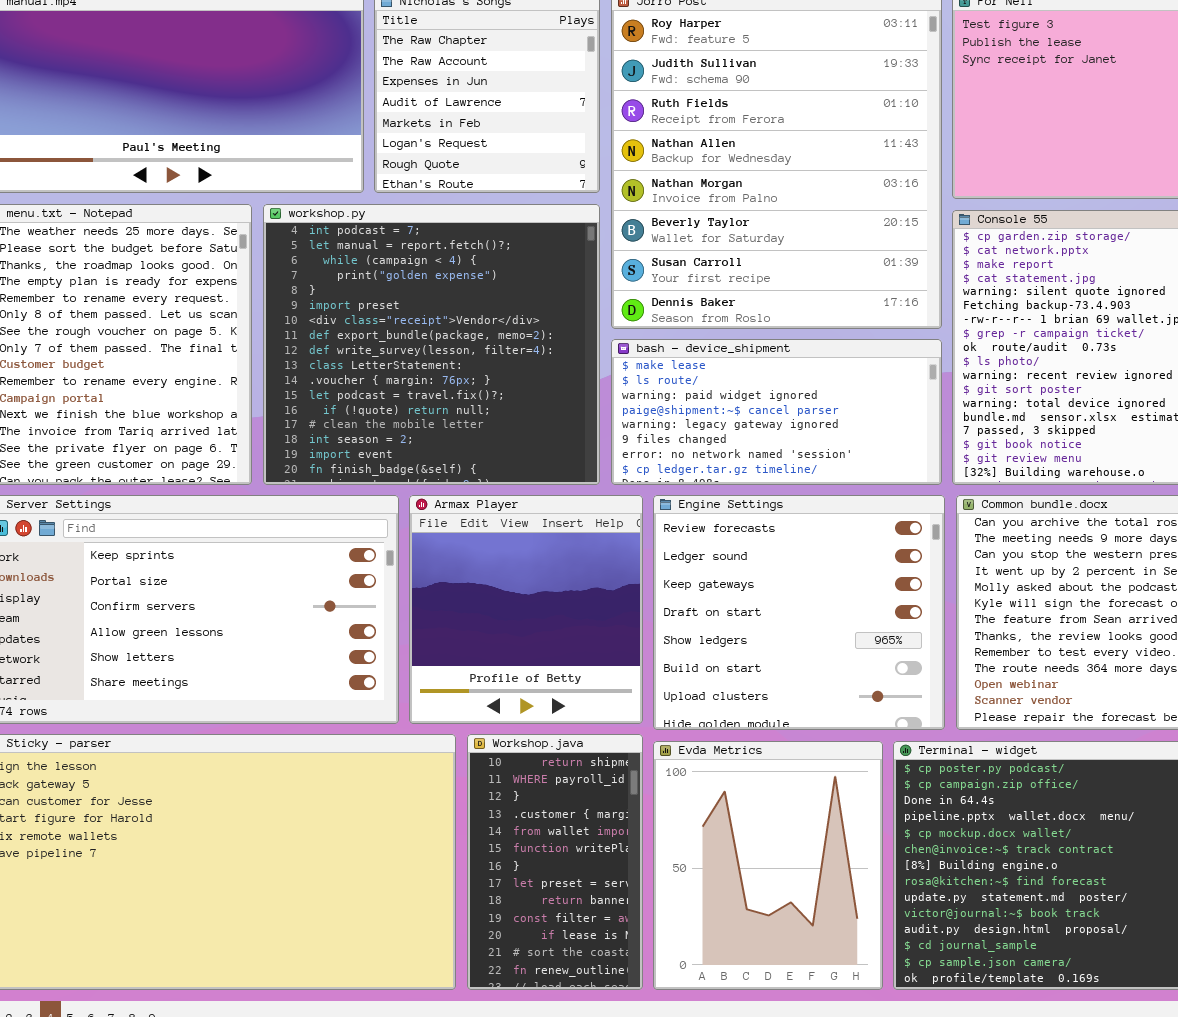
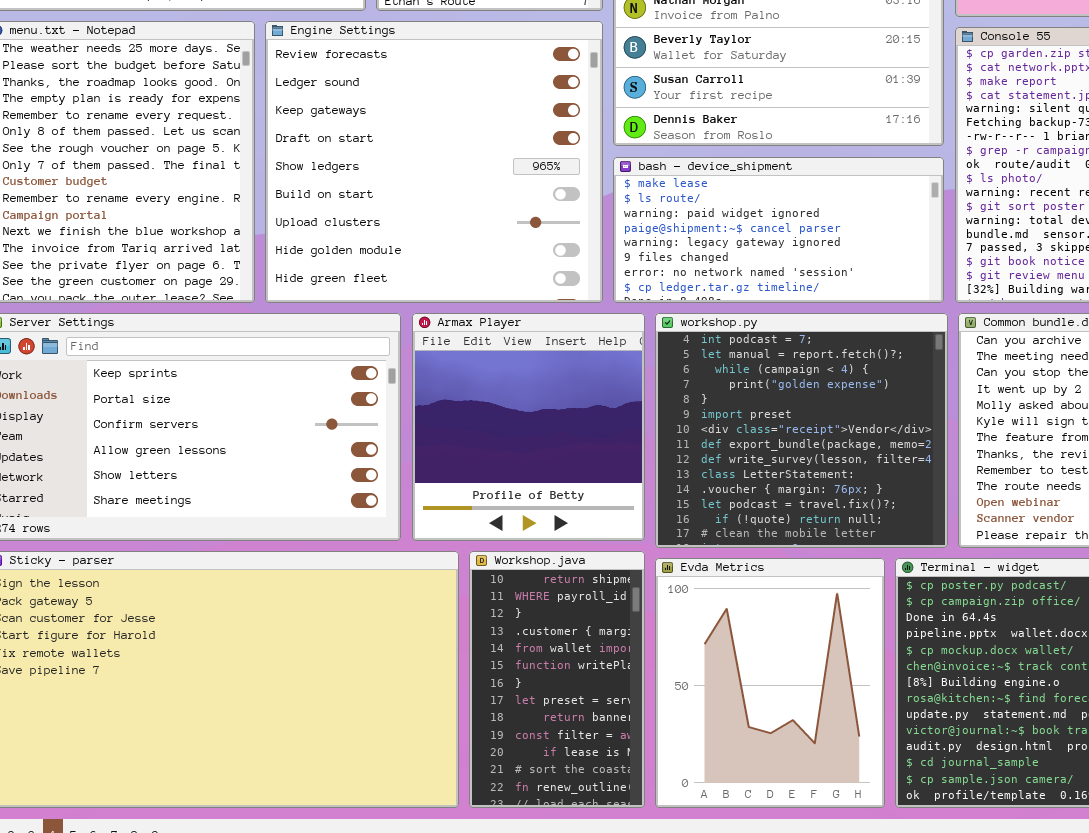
workshop.py: [263,204,600,485] -> [655,313,948,548], moved, resized
Engine Settings: [653,495,945,730] -> [265,21,603,303], moved, resized

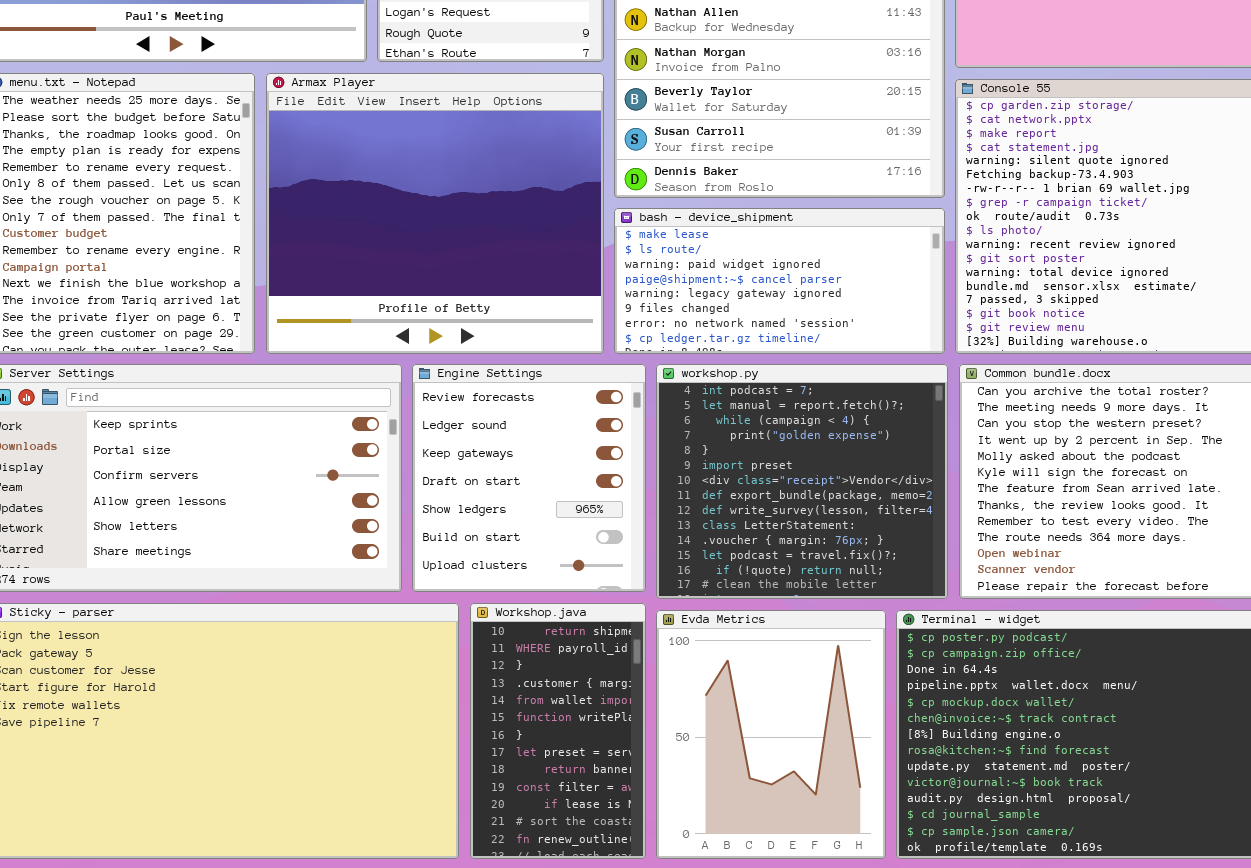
Engine Settings: [265,21,603,303] -> [412,364,646,592], moved, resized
Armax Player: [412,313,645,541] -> [266,73,604,354], moved, resized

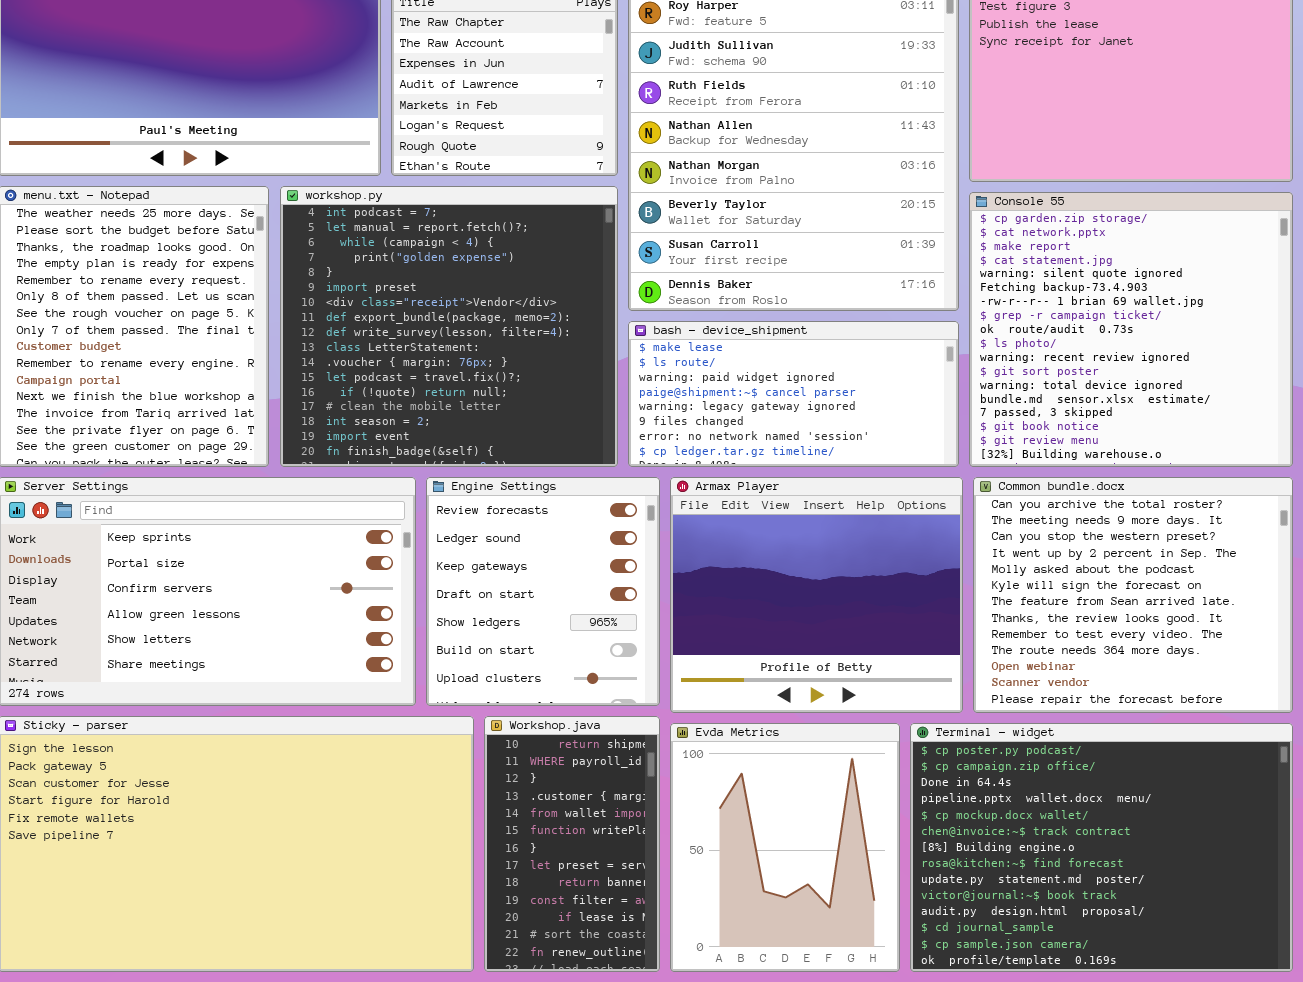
Armax Player: [266,73,604,354] -> [670,477,963,713], moved, resized
workshop.py: [656,364,948,599] -> [280,186,618,467], moved, resized

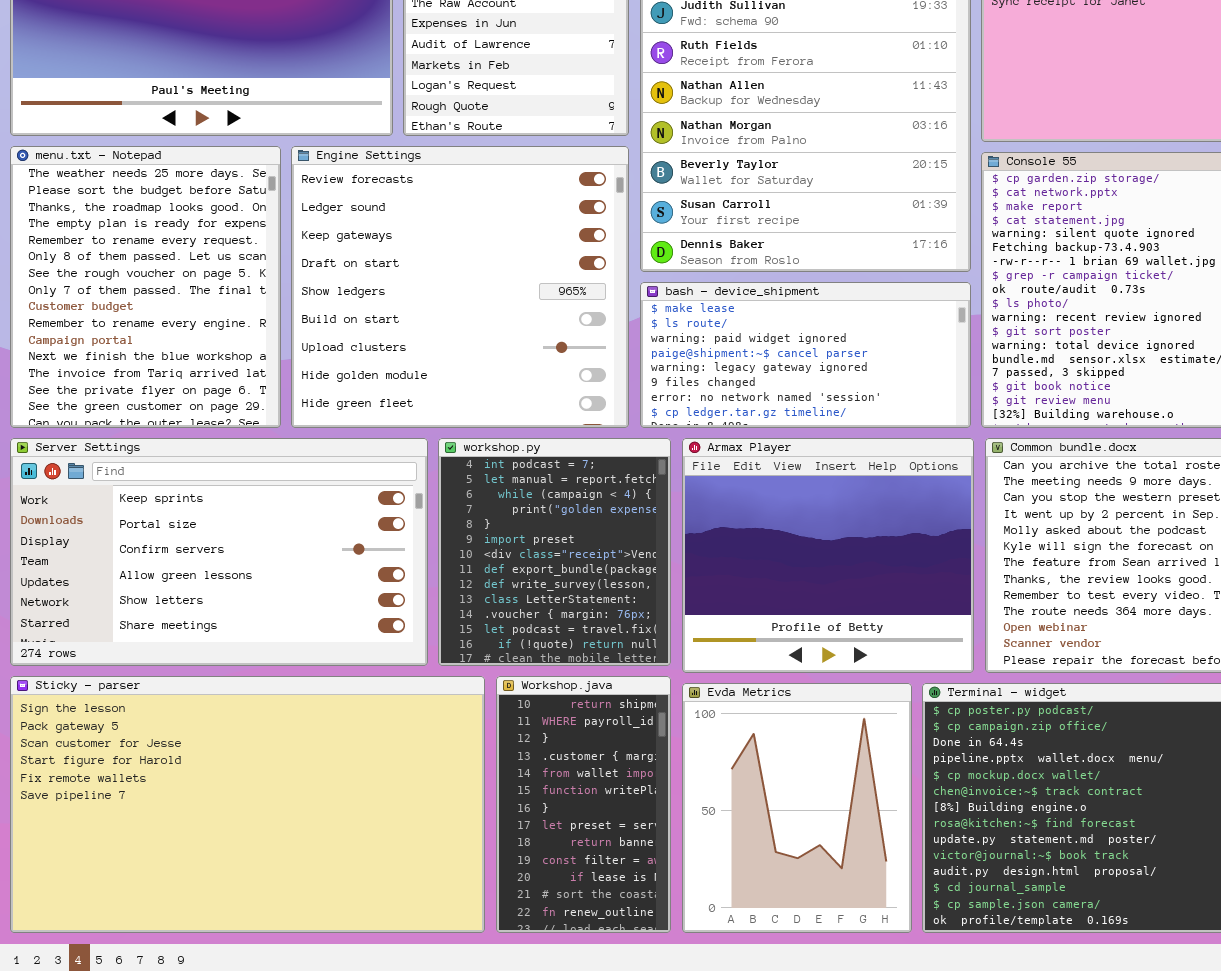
workshop.py: [280,186,618,467] -> [438,438,671,666], moved, resized
Engine Settings: [426,477,660,706] -> [291,146,629,428], moved, resized

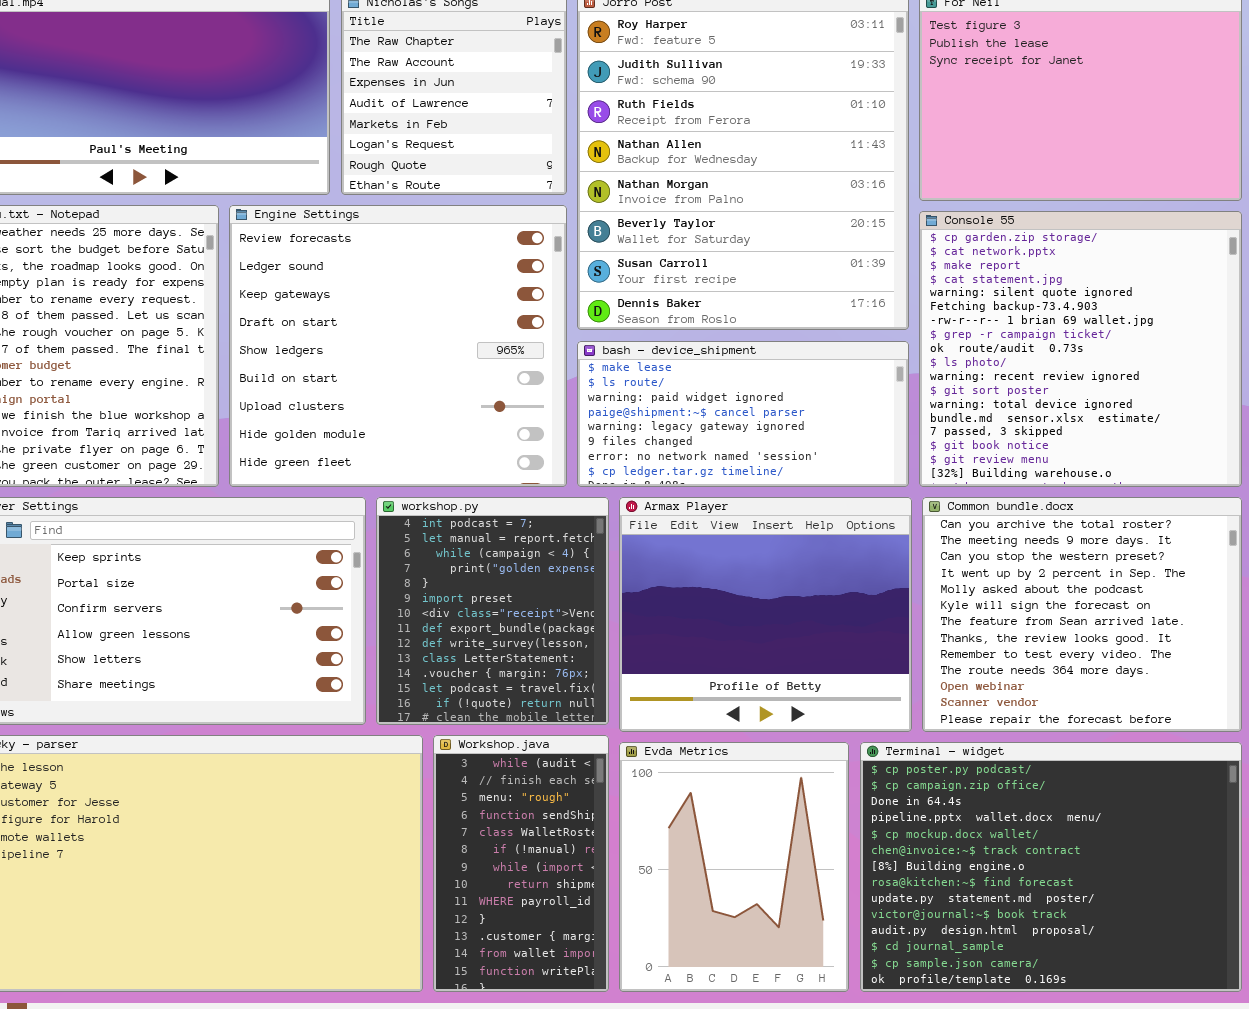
Workshop.java: [496,676,671,933] -> [433,735,609,992], scrolled up 7 rows

